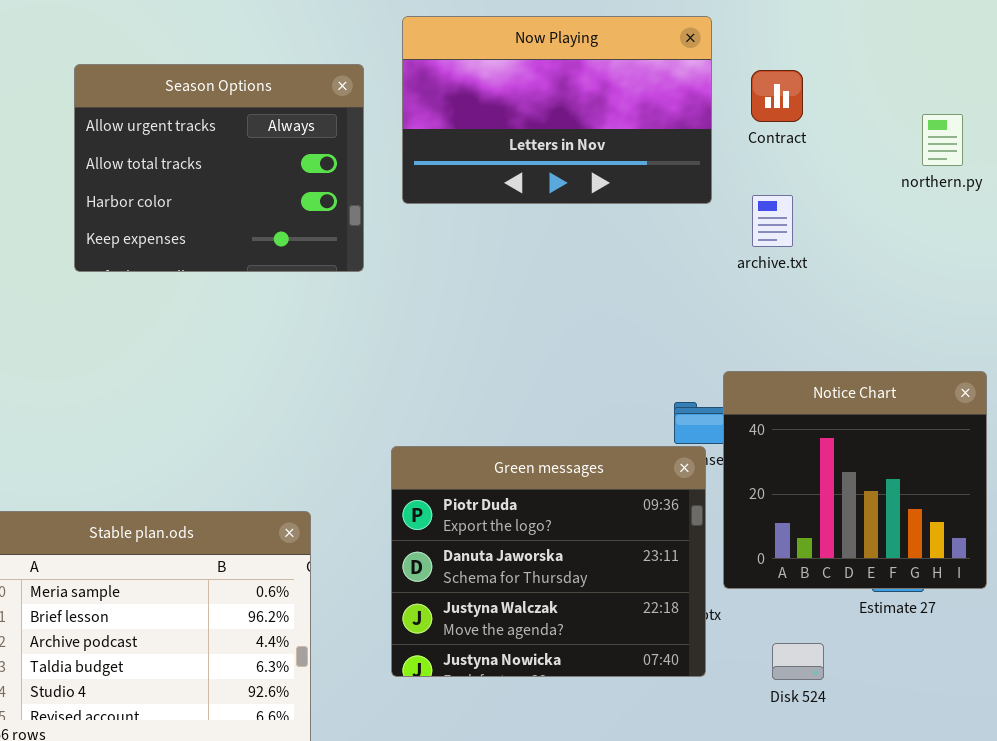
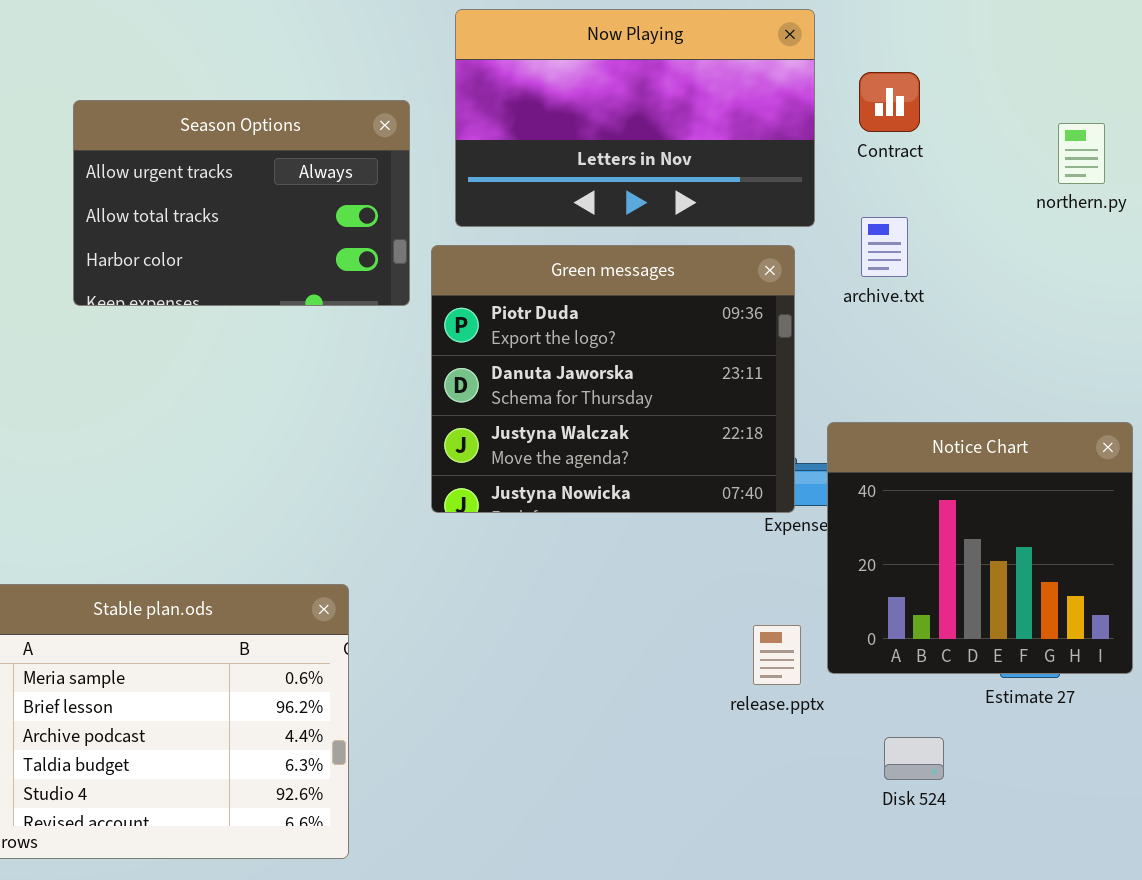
Season Options: [74,64,364,272] -> [73,100,410,306], resized
Green messages: [391,446,706,677] -> [431,245,795,513], moved

